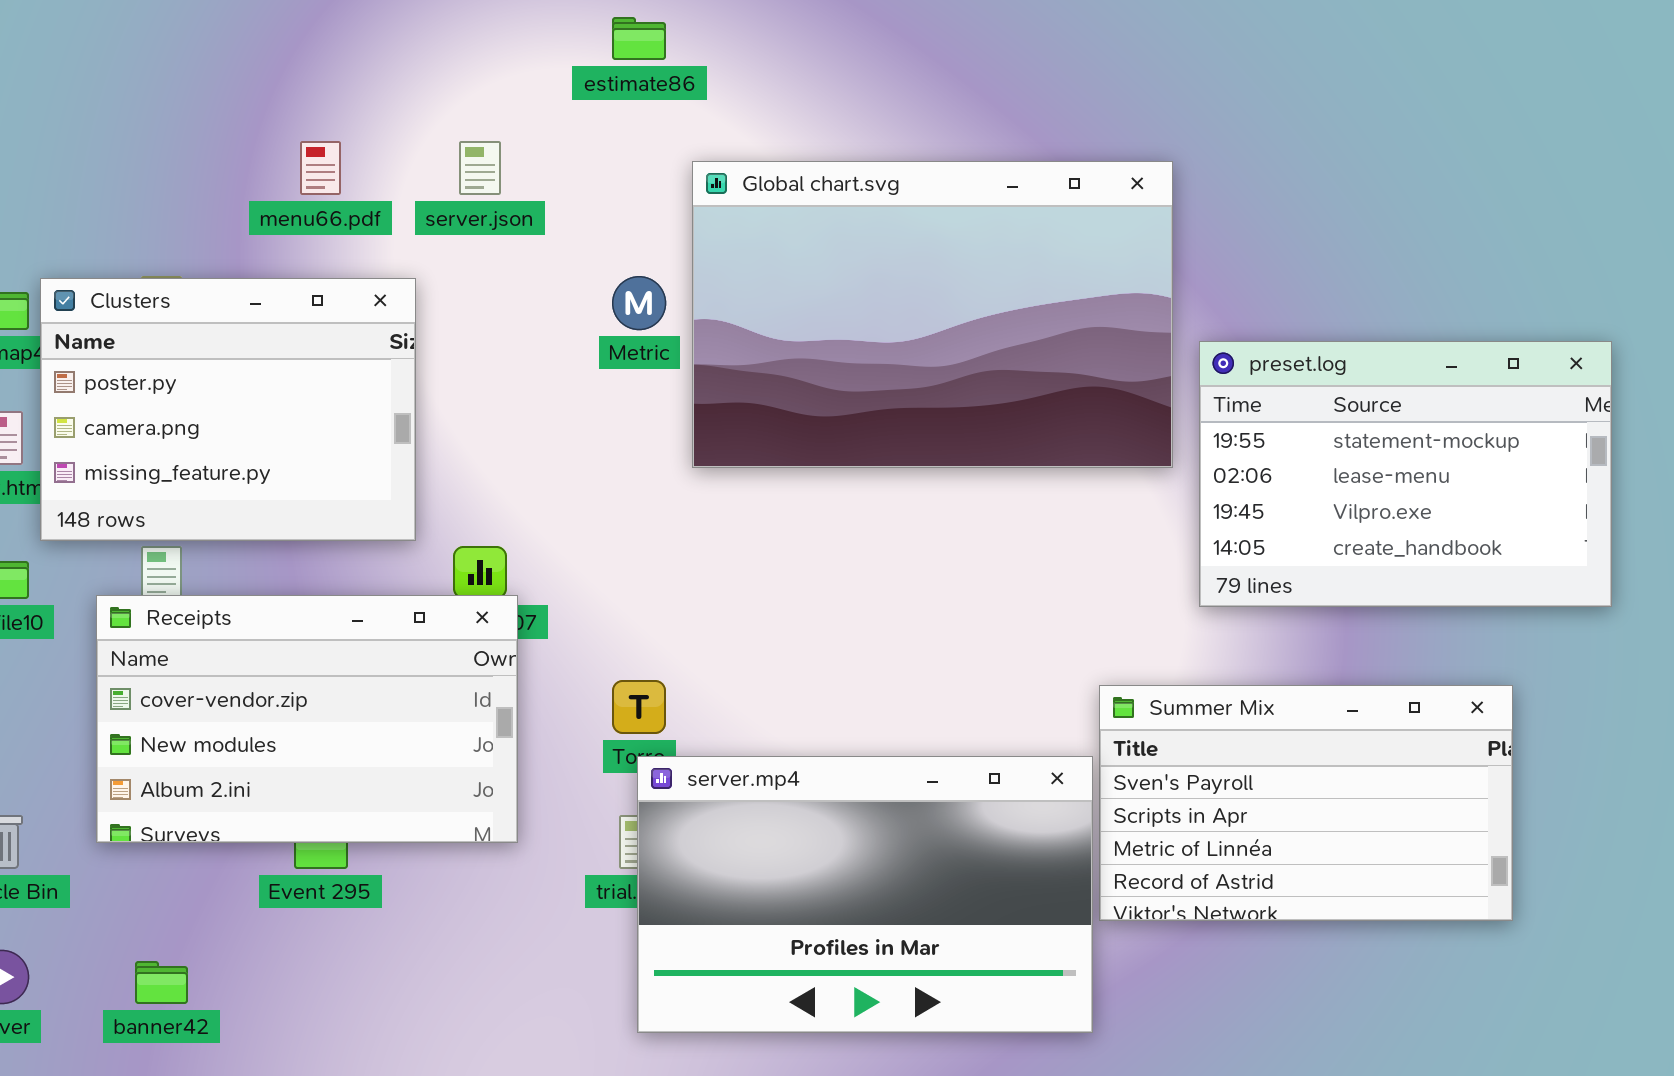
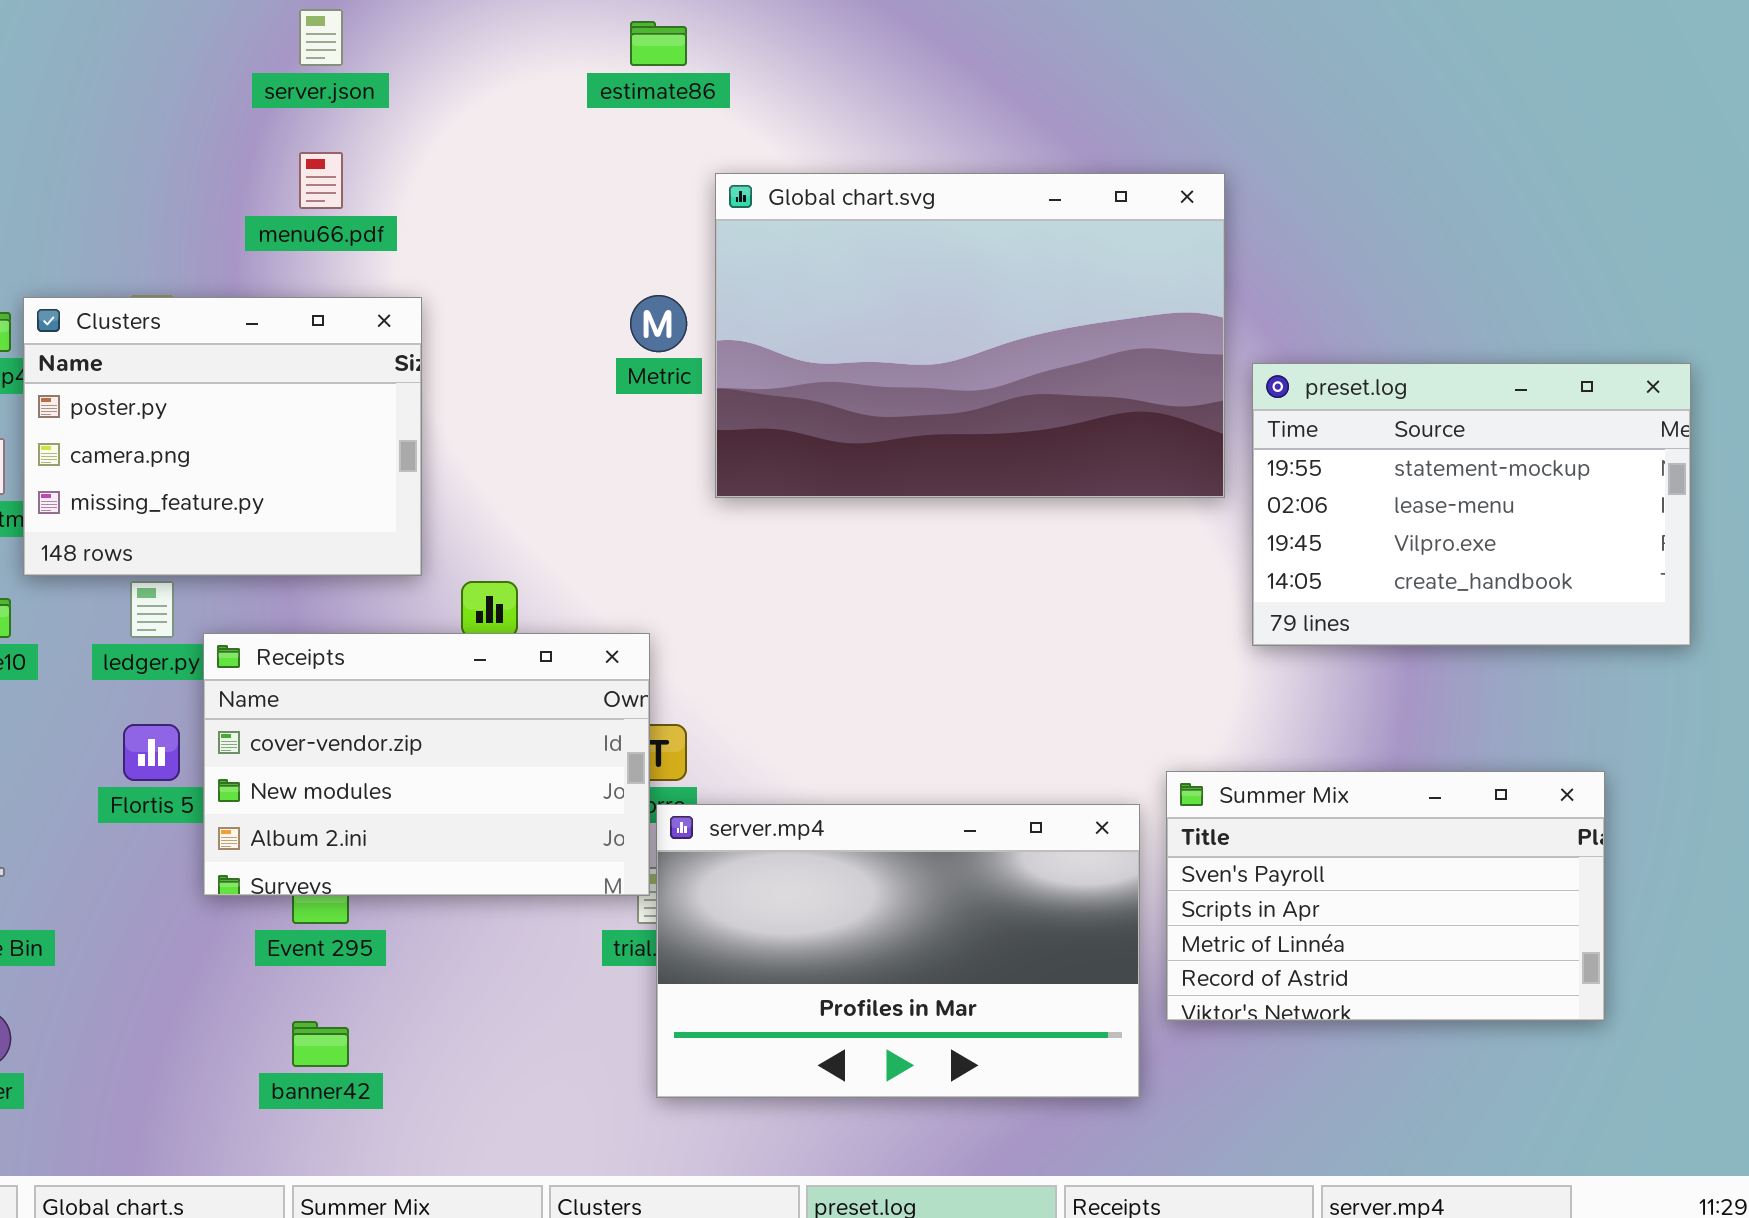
server.json: [459,141,501,195] -> [299,9,343,66], moved
Receipts: [96,595,518,843] -> [203,633,650,896], moved
Summer Mix: [1099,685,1513,921] -> [1166,771,1605,1021], moved
banner42: [135,961,188,1004] -> [292,1021,349,1067], moved

